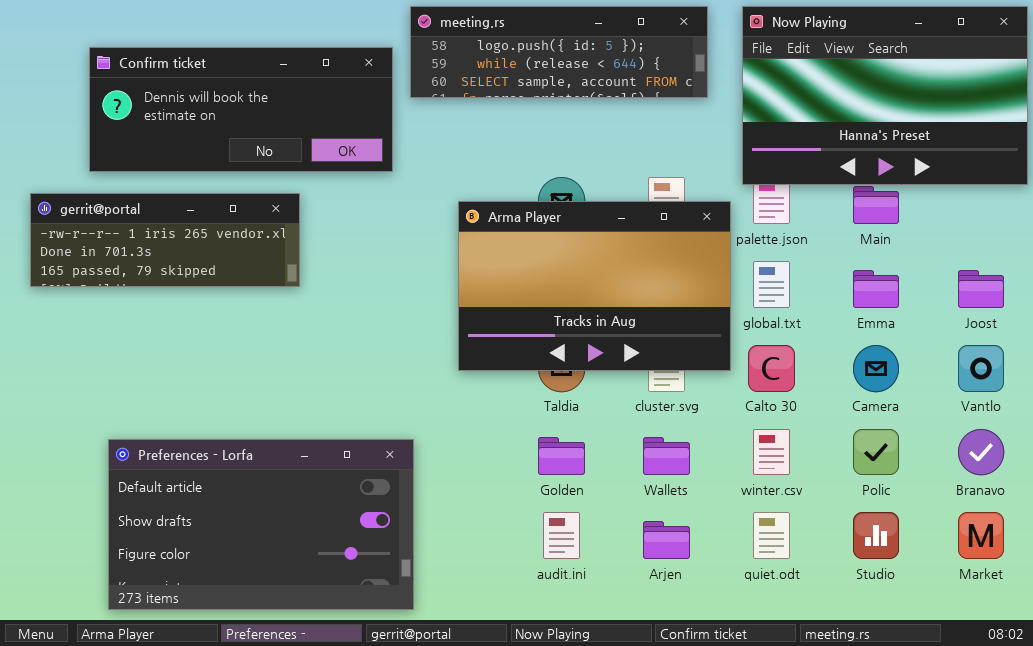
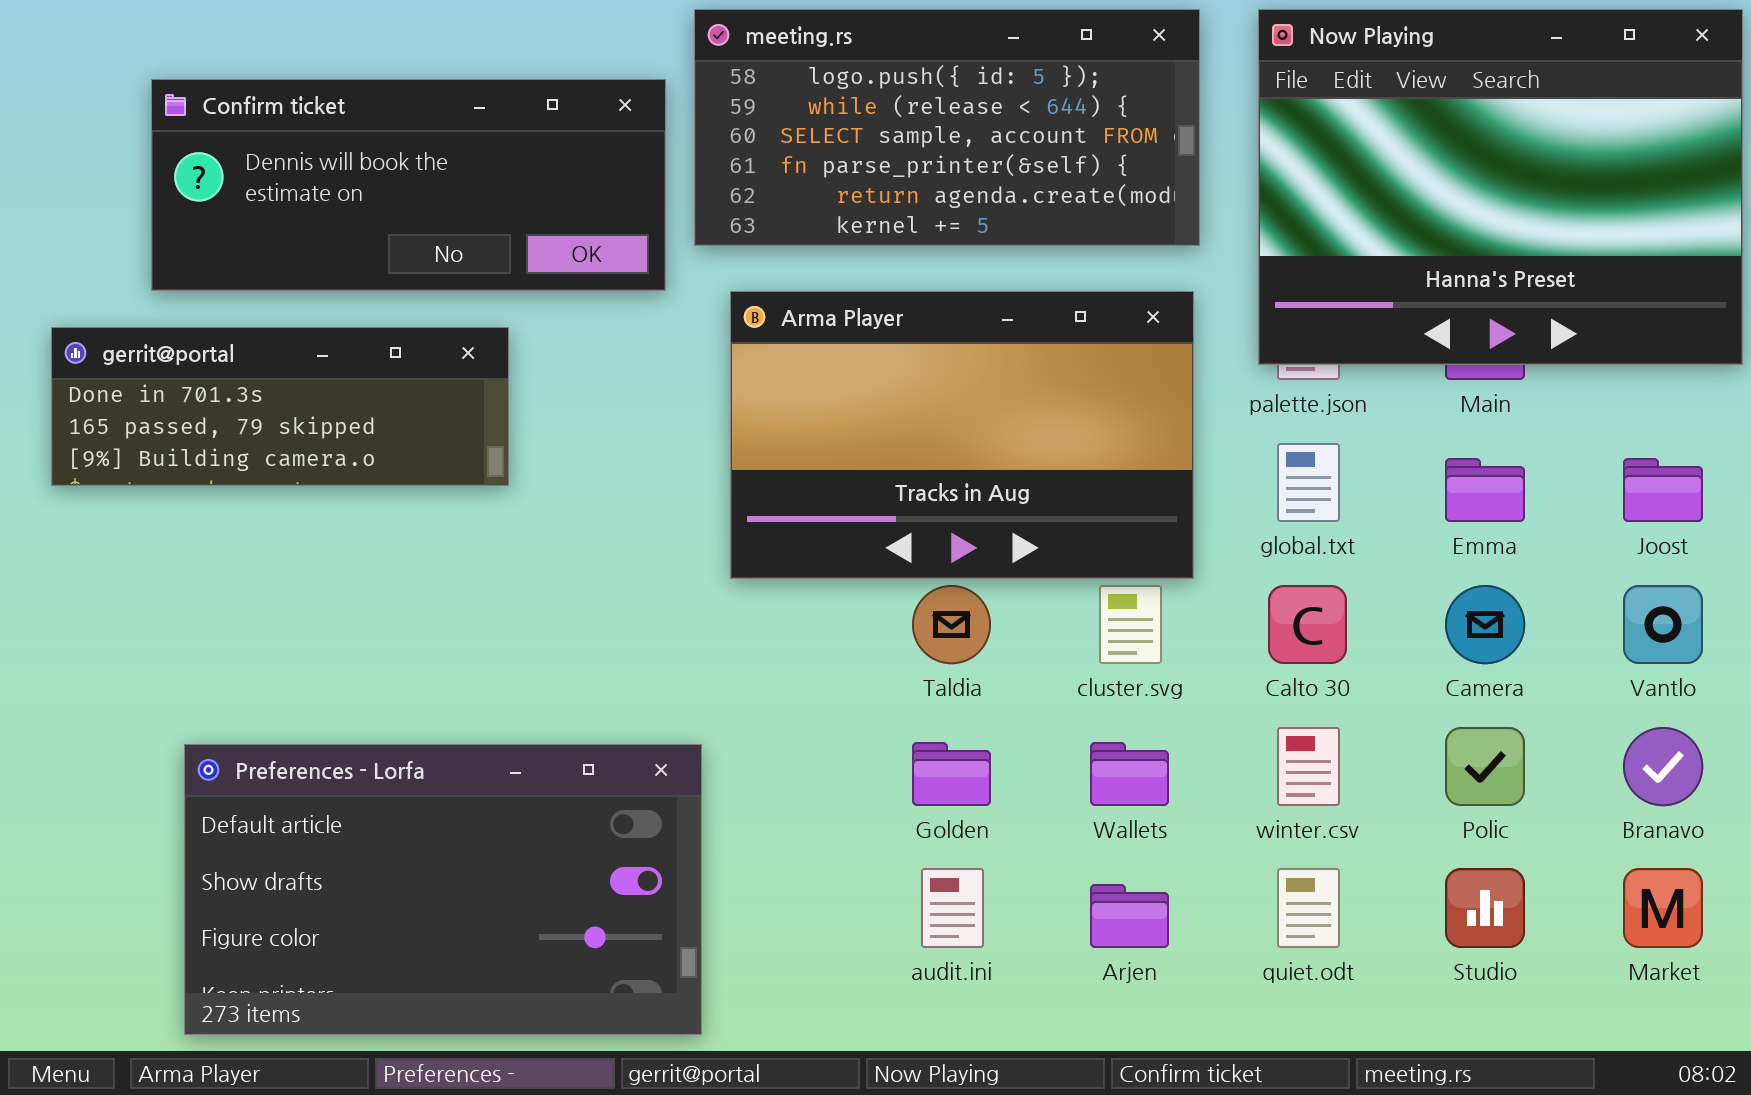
meeting.rs: [410,6,708,98] -> [694,9,1200,246], resized
Now Playing: [742,6,1028,185] -> [1258,9,1743,365], resized
gerrit@portal: [30,193,300,287] -> [51,327,509,486], scrolled down 1 row
Arma Player: [458,201,731,371] -> [730,291,1194,579], moved

